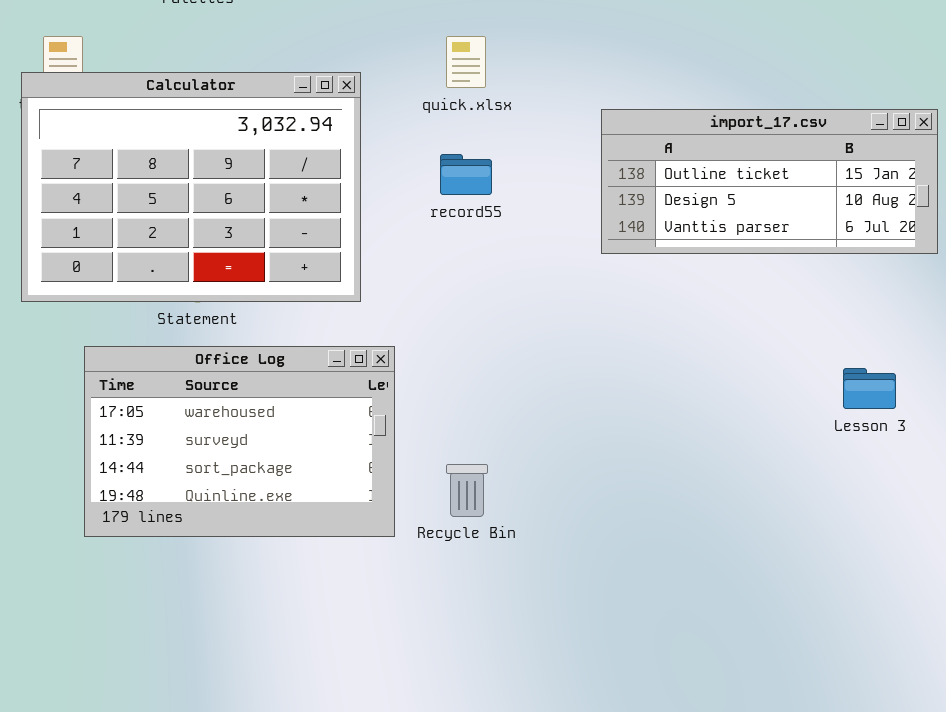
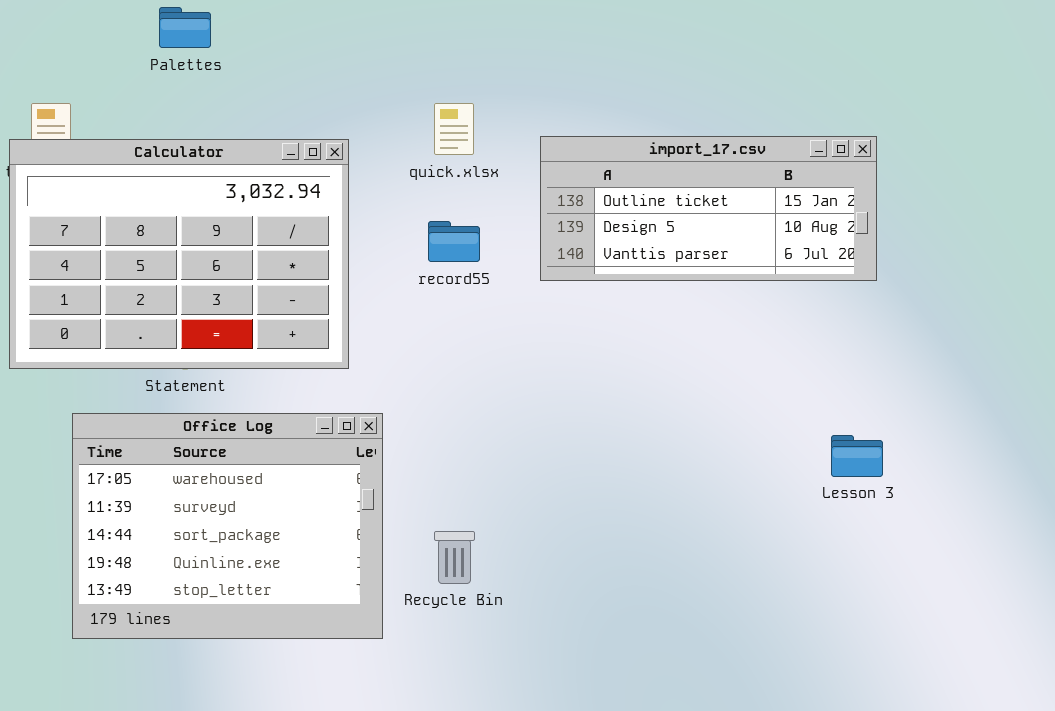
import_17.csv: [601,109,938,254] -> [540,136,877,281], moved
Office Log: [84,346,395,537] -> [72,413,383,639], resized

